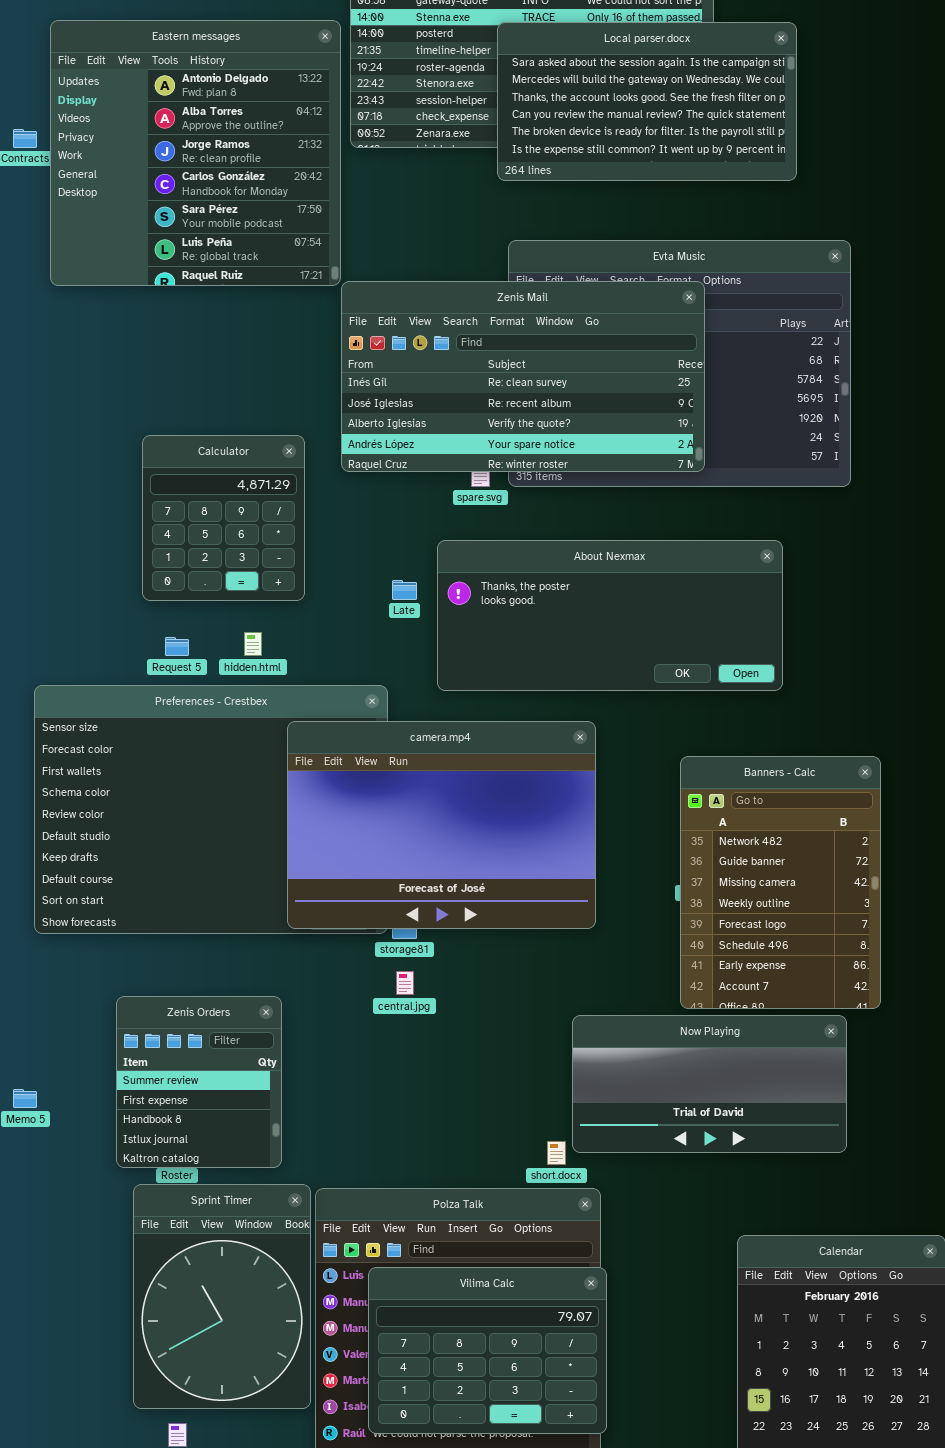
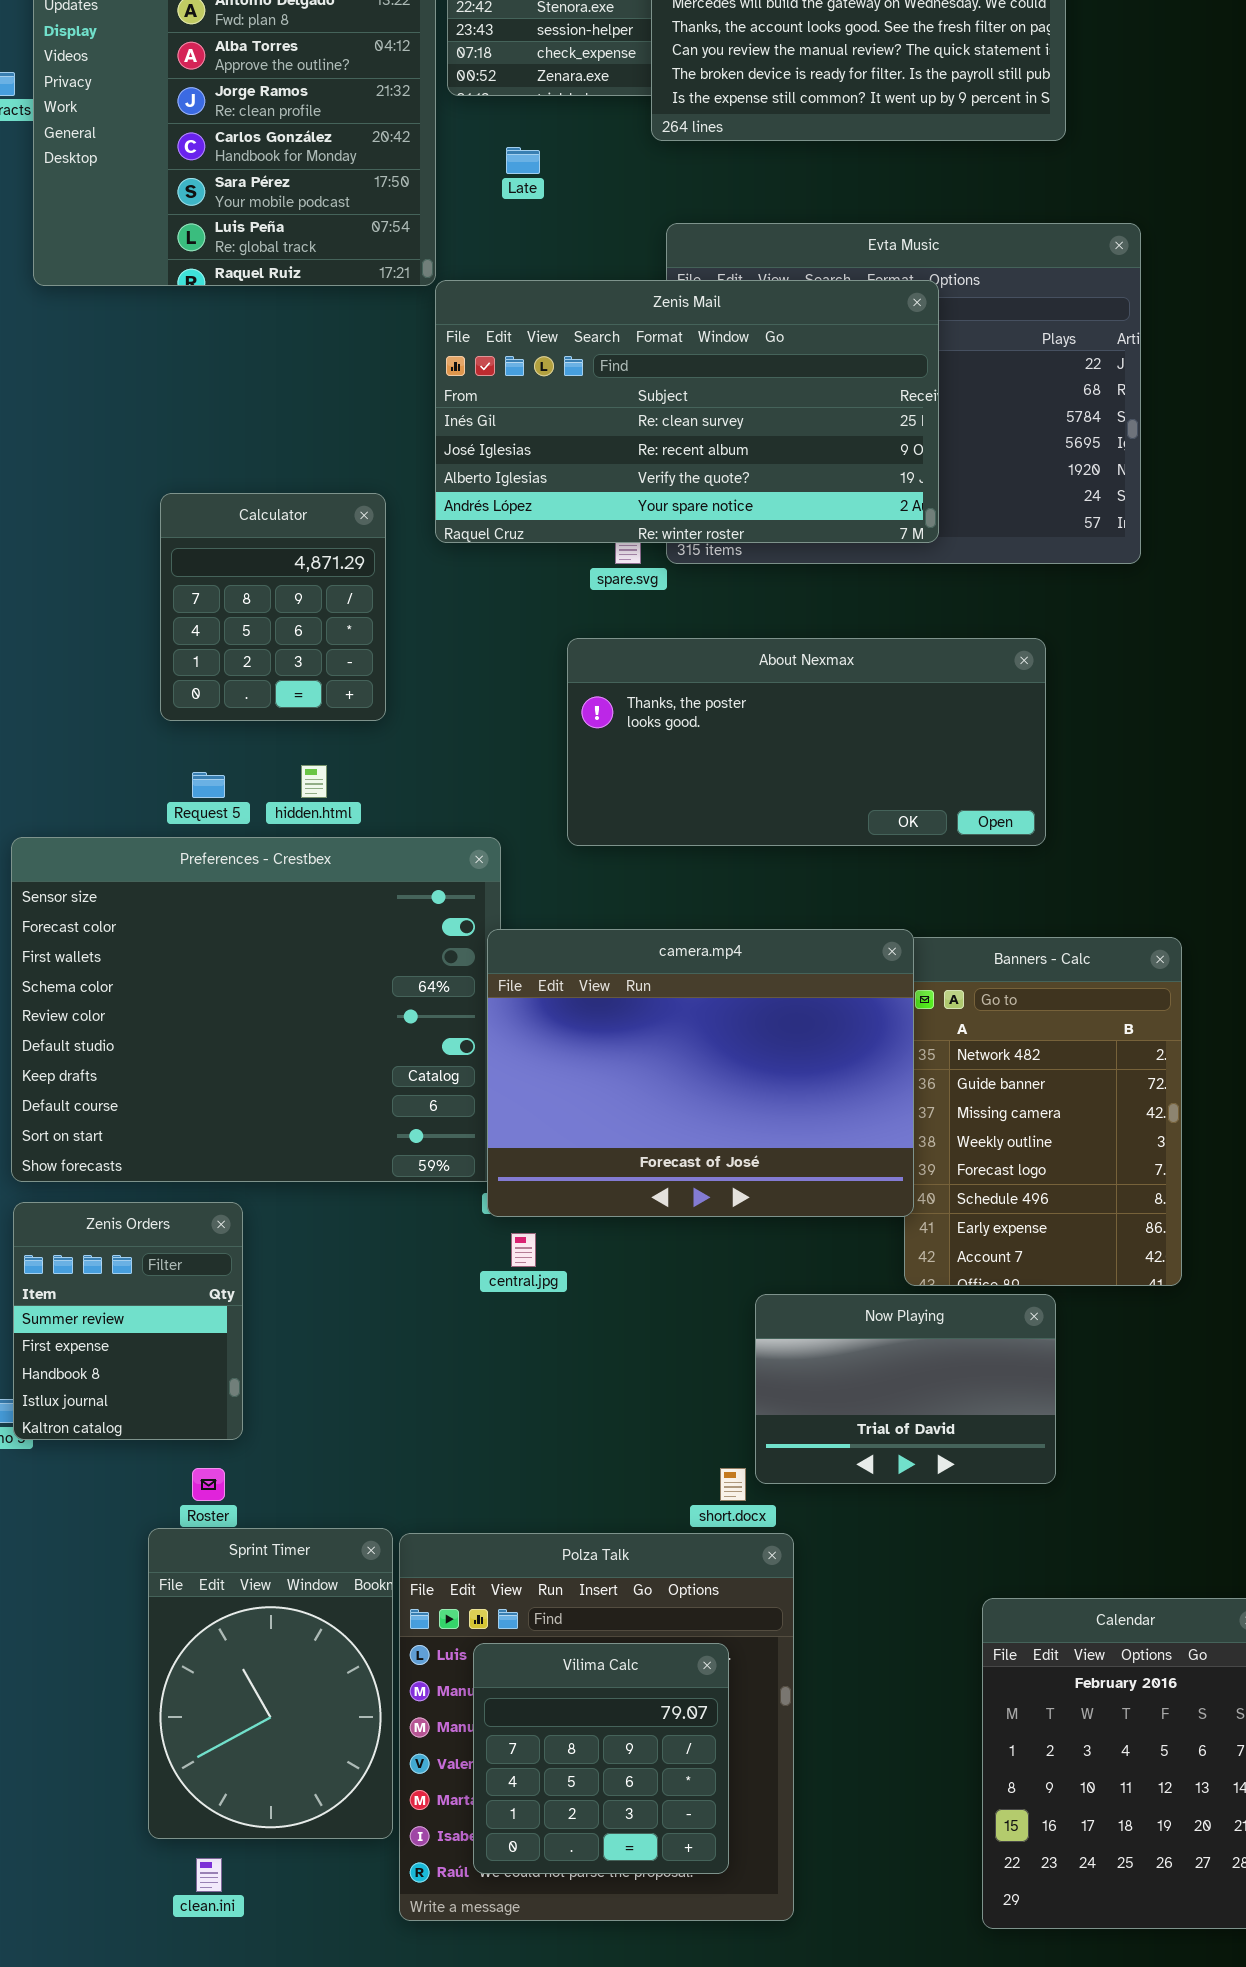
Late: [392,580,417,600] -> [506,147,540,174], moved
camera.mp4: [287,721,596,929] -> [487,929,914,1217], moved
Zenis Orders: [116,996,282,1168] -> [13,1202,243,1440], moved
Now Playing: [572,1015,847,1153] -> [755,1294,1056,1484], resized
Vilima Calc: [368,1267,607,1434] -> [473,1643,729,1874], resized

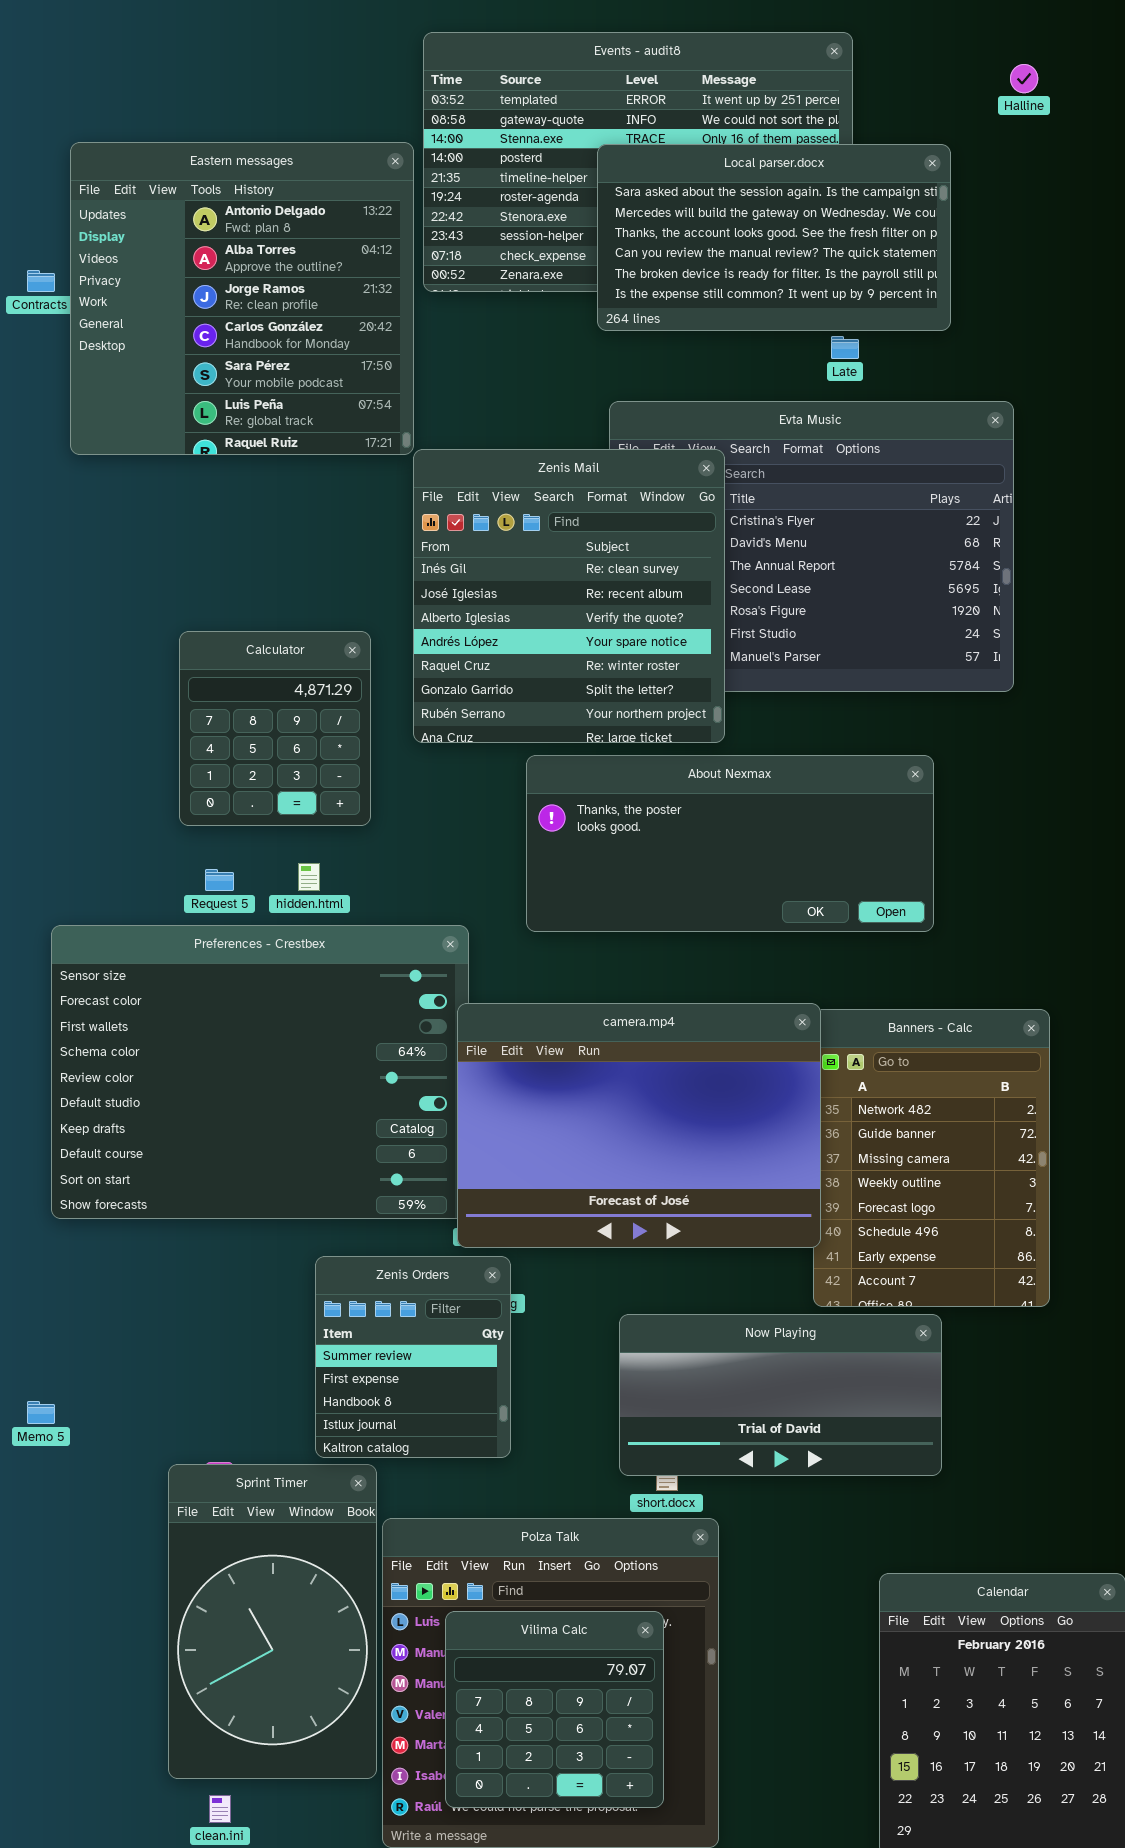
Late: [506,147,540,174] -> [831,336,859,359], moved
Zenis Mail: [435,280,939,543] -> [413,449,725,743], resized
Zenis Orders: [13,1202,243,1440] -> [315,1256,511,1458], moved
Now Playing: [755,1294,1056,1484] -> [619,1314,942,1476], resized
Sprint Timer: [148,1528,393,1839] -> [168,1464,377,1779], resized

